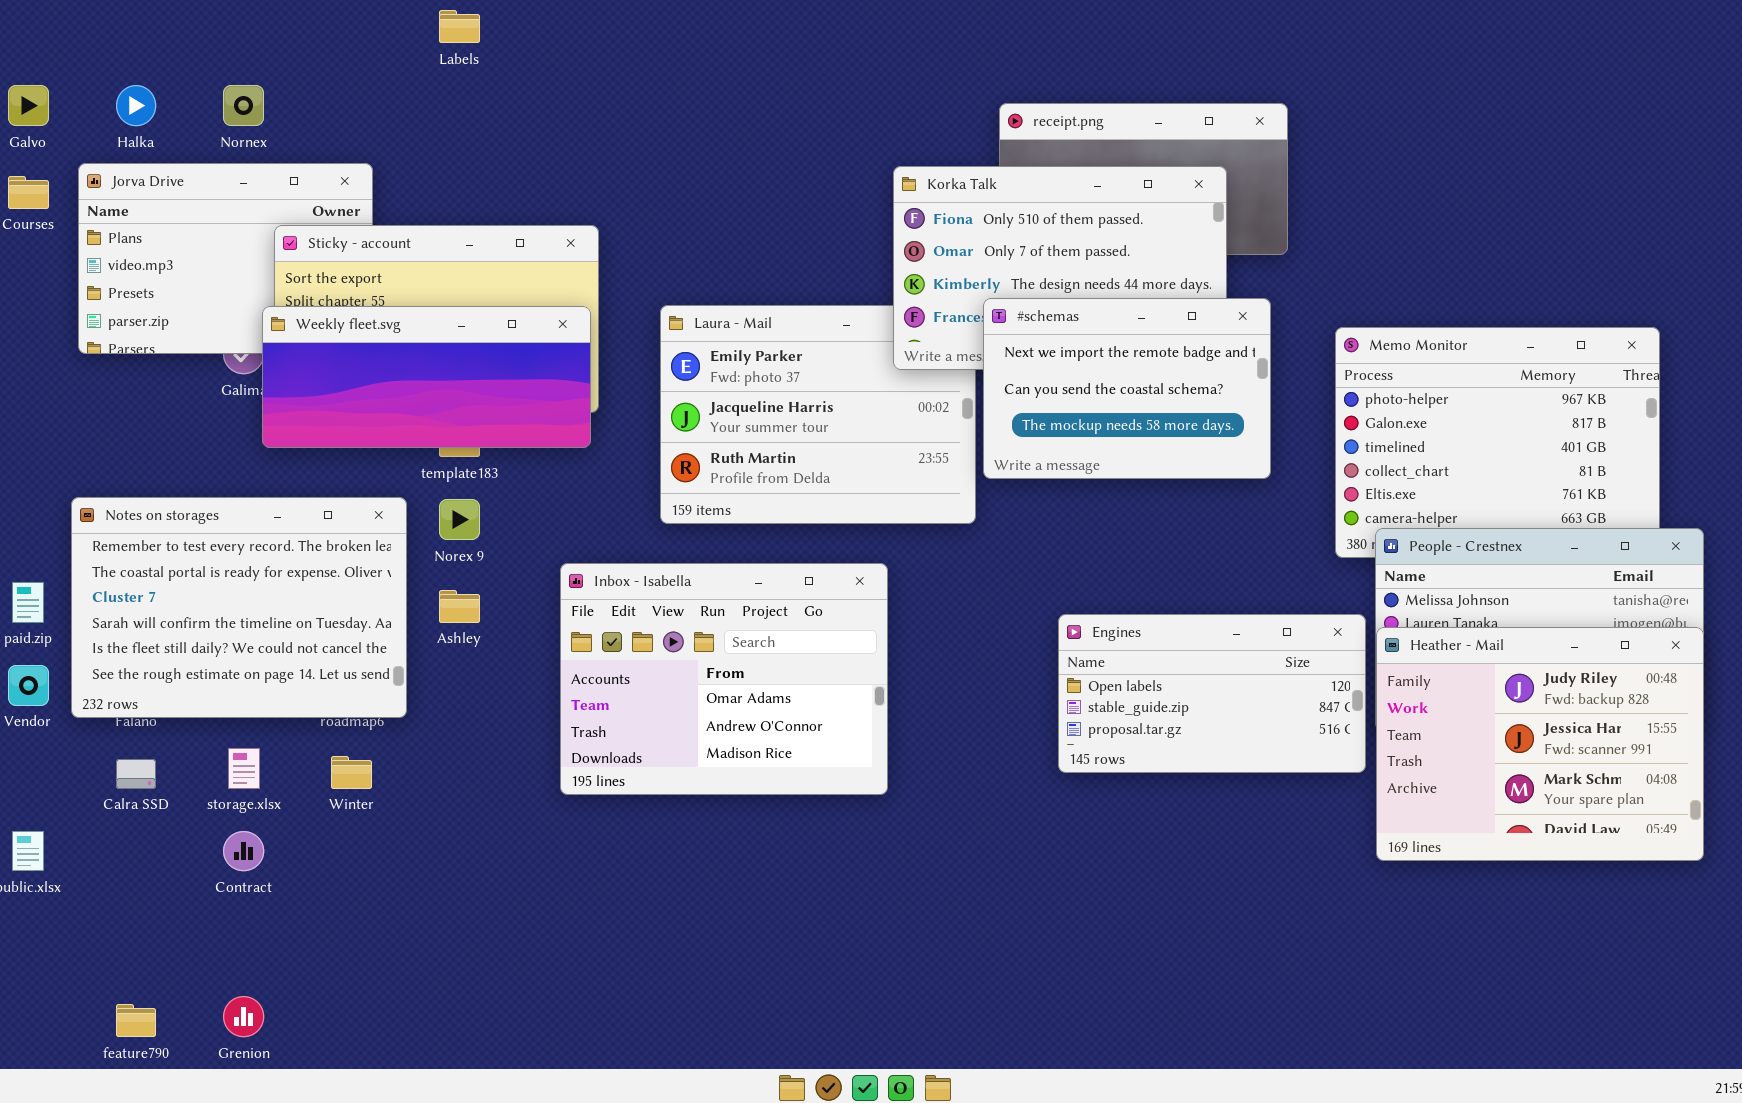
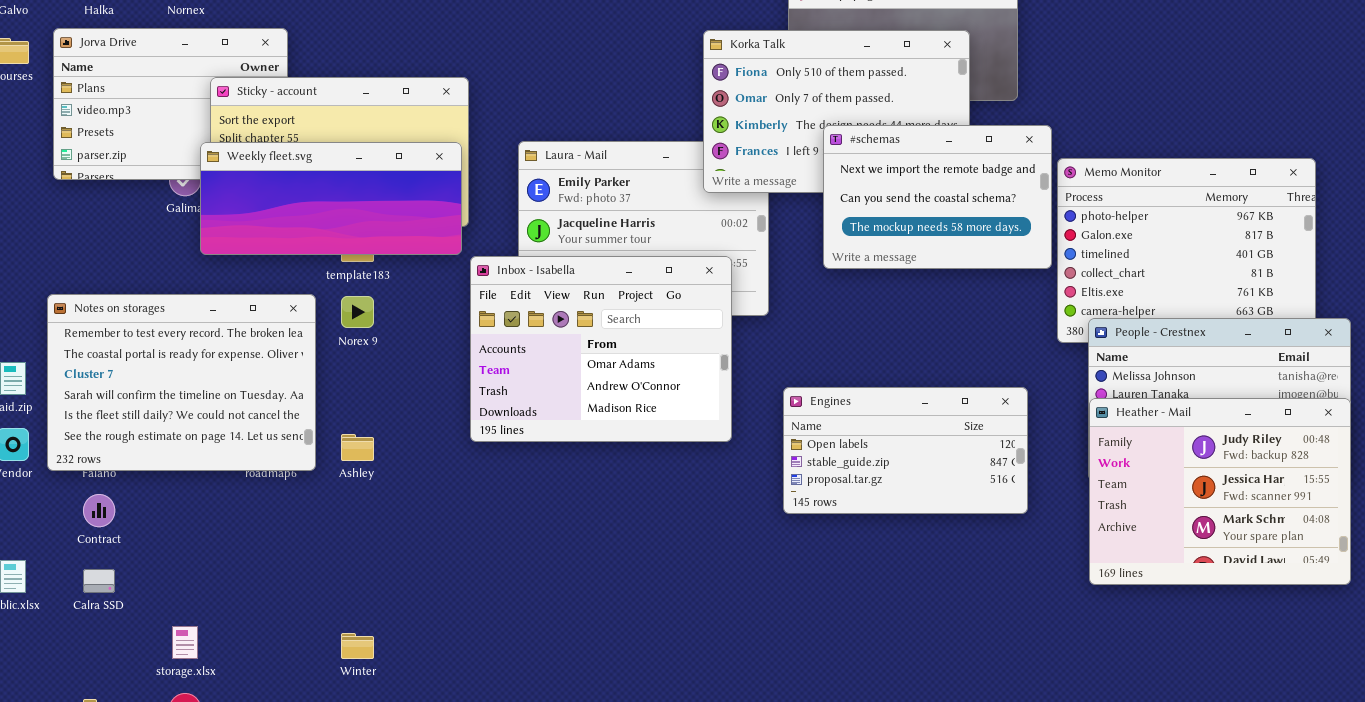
#schemas: [983,298,1271,479] -> [823,125,1052,269], moved
Inbox - Isabella: [560,563,888,795] -> [470,256,732,442], moved
Ashley: [439,590,480,623] -> [341,434,374,461], moved
Engines: [1058,614,1366,773] -> [783,387,1028,514], moved
storage.xlsx: [228,748,260,789] -> [172,626,198,659], moved
Winter: [331,756,372,789] -> [341,633,374,659], moved
Calra SSD: [116,759,156,789] -> [83,569,115,593], moved
Contract: [223,831,264,871] -> [83,494,115,527], moved

